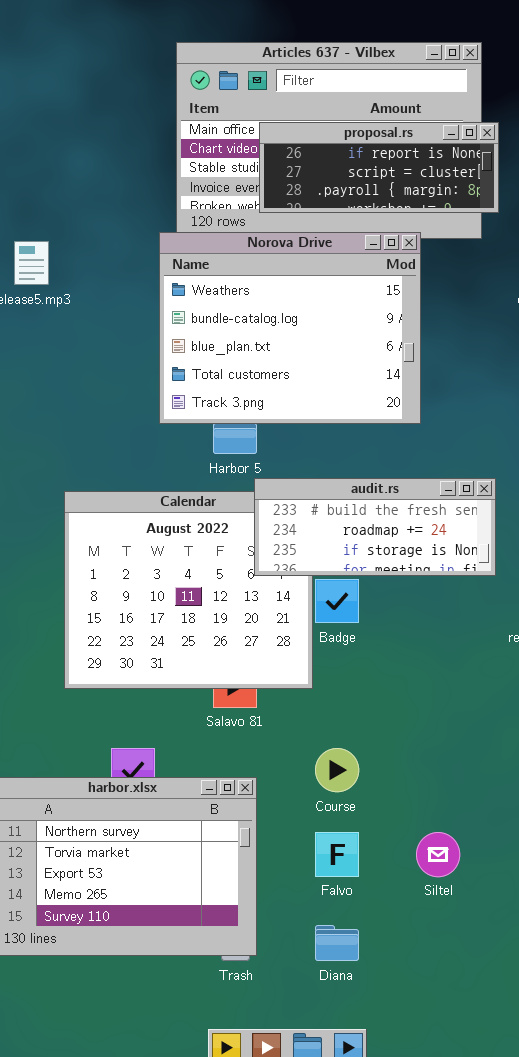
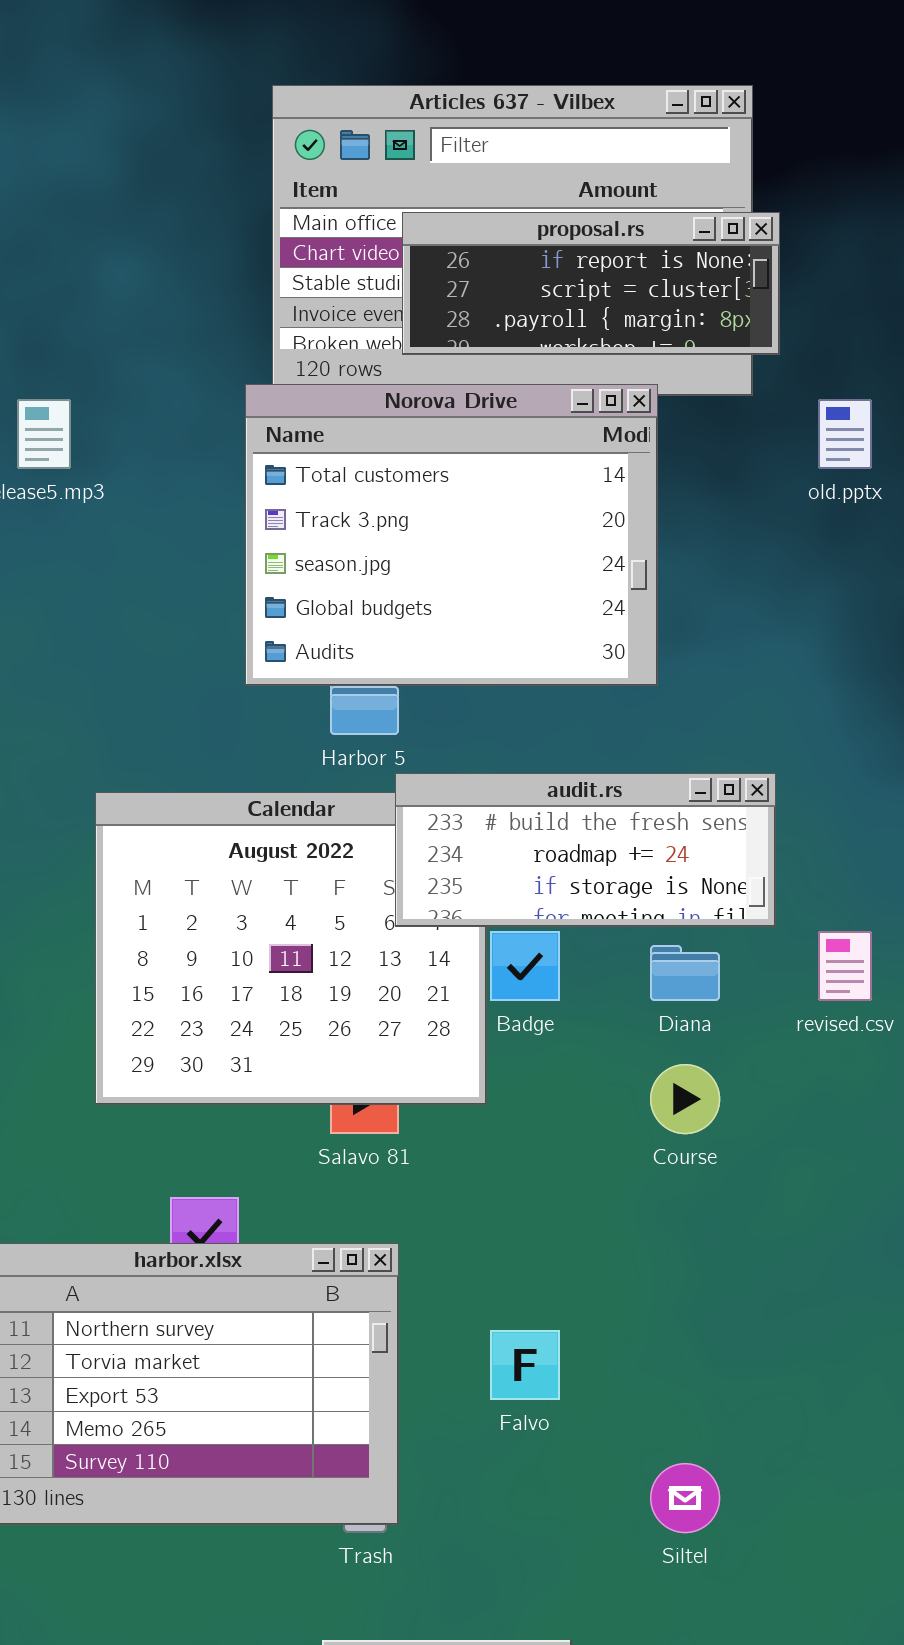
Norova Drive: [159,232,421,424] -> [245,384,658,686], scrolled down 3 rows
Course: [315,748,359,792] -> [650,1064,720,1134], moved
Siltel: [416,832,460,877] -> [650,1463,720,1533], moved
Diana: [315,925,359,961] -> [650,945,720,1001], moved

